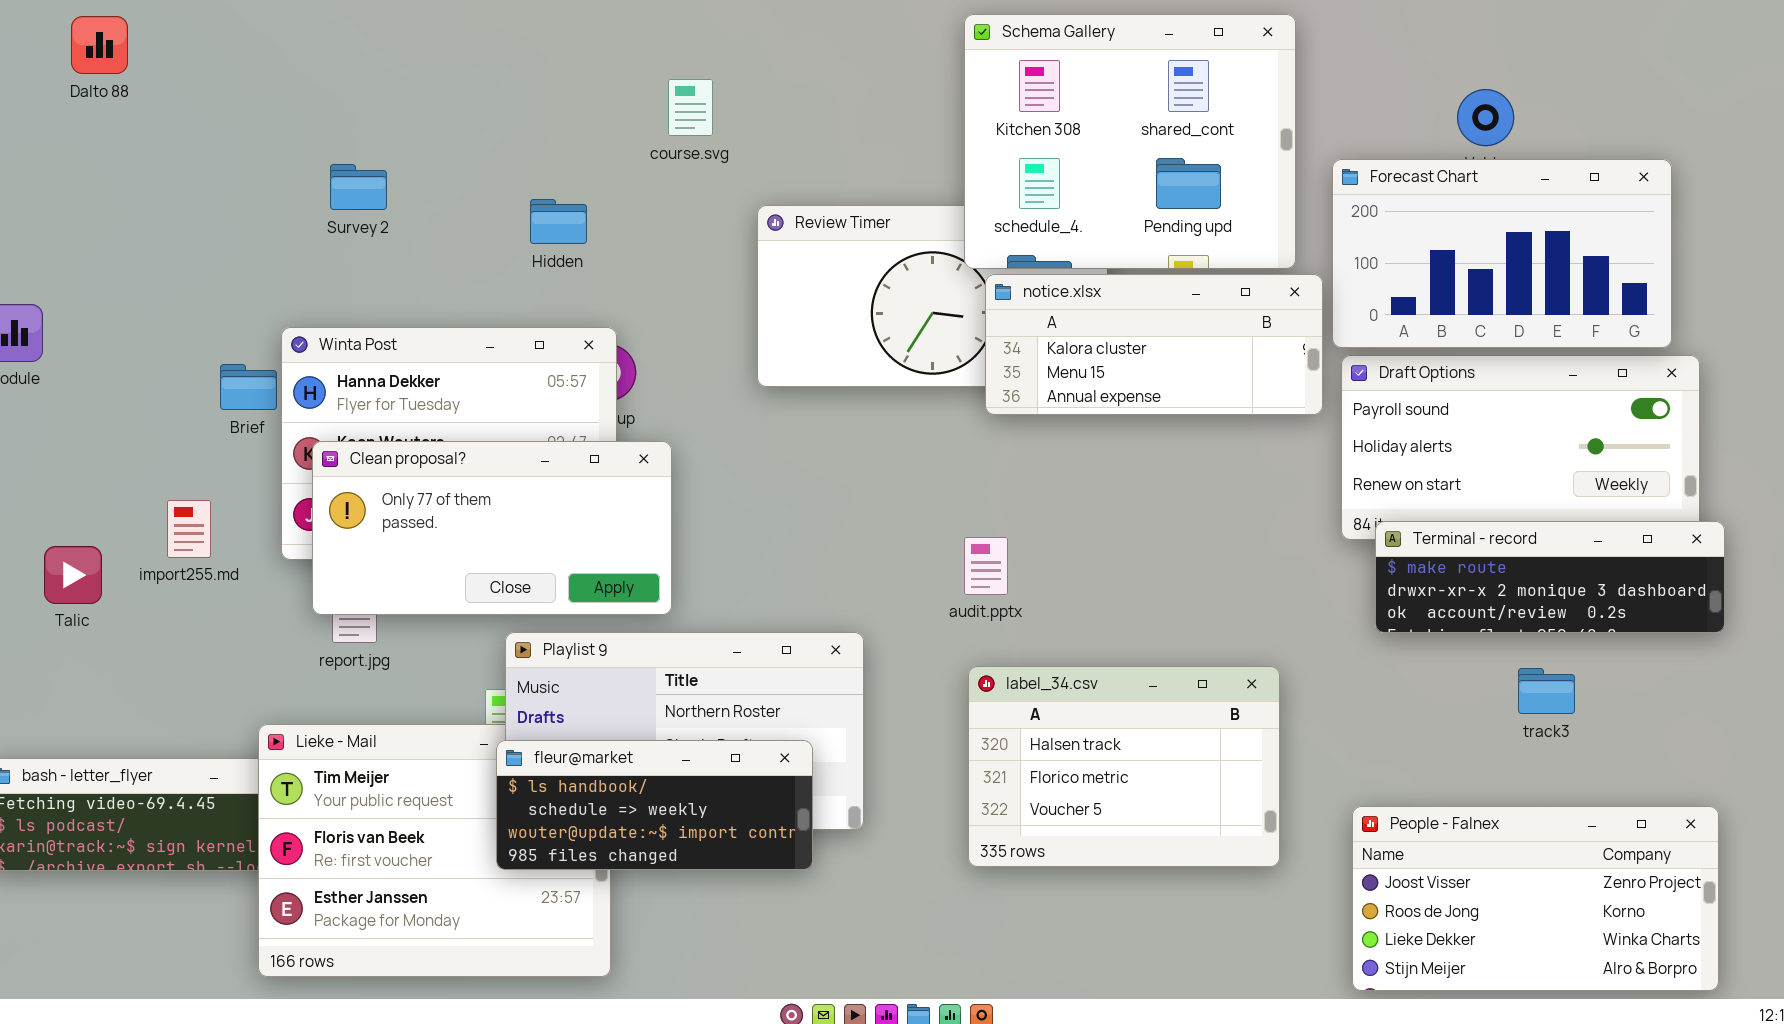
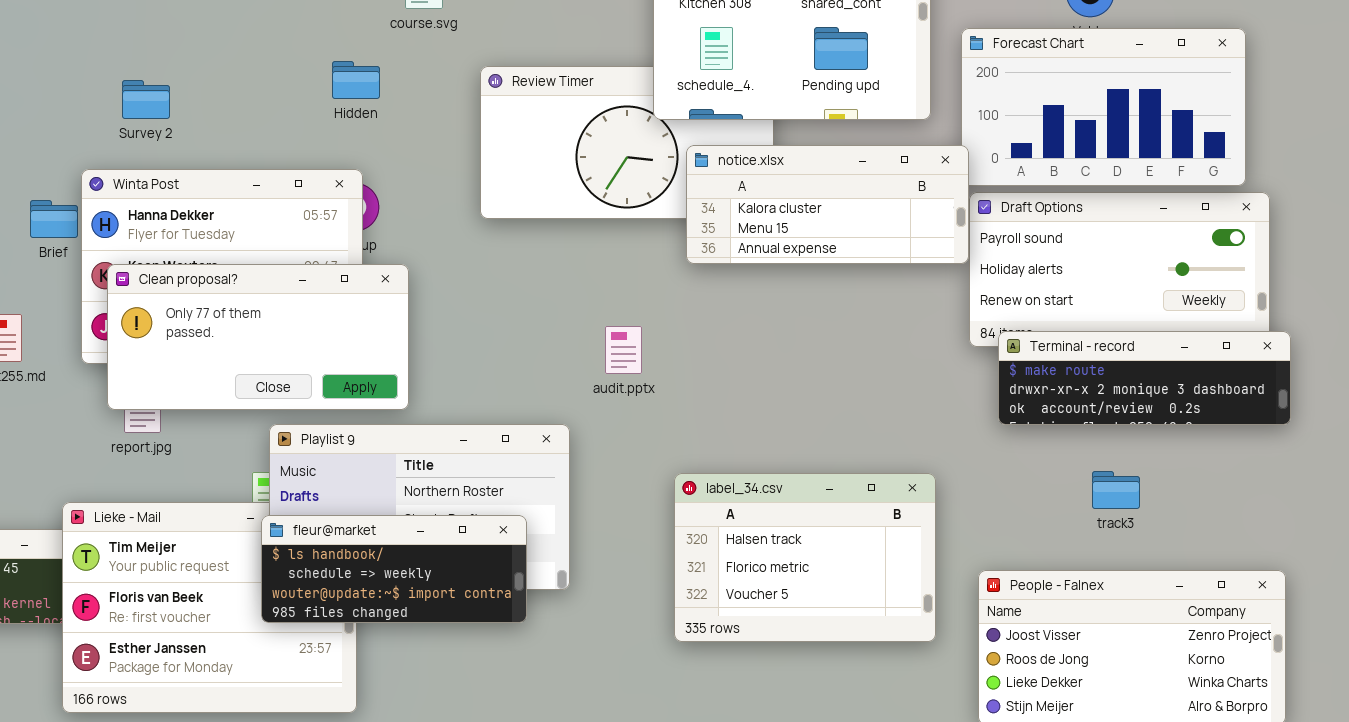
Survey 2: [330,164,387,210] -> [122,80,170,119], moved
Hidden: [530,199,587,244] -> [332,61,380,99], moved
notice.xlsx: [985,274,1323,415] -> [686,145,969,264], moved
audit.pptx: [964,537,1008,595] -> [605,326,642,374], moved
label_34.csv: [968,666,1280,867] -> [674,473,936,642], moved
track3: [1518,668,1575,714] -> [1092,471,1140,509], moved

